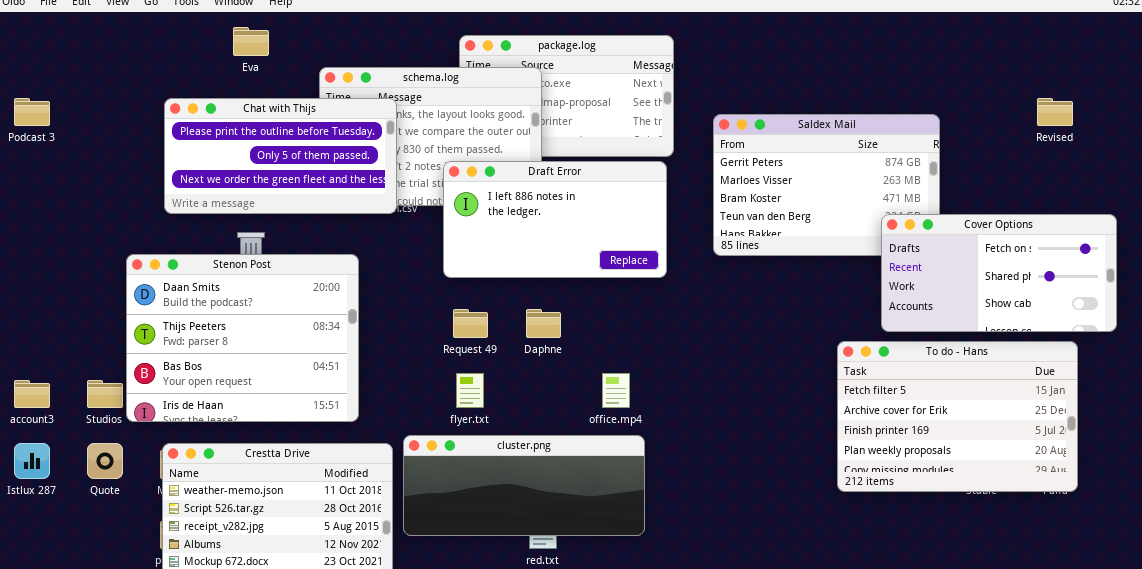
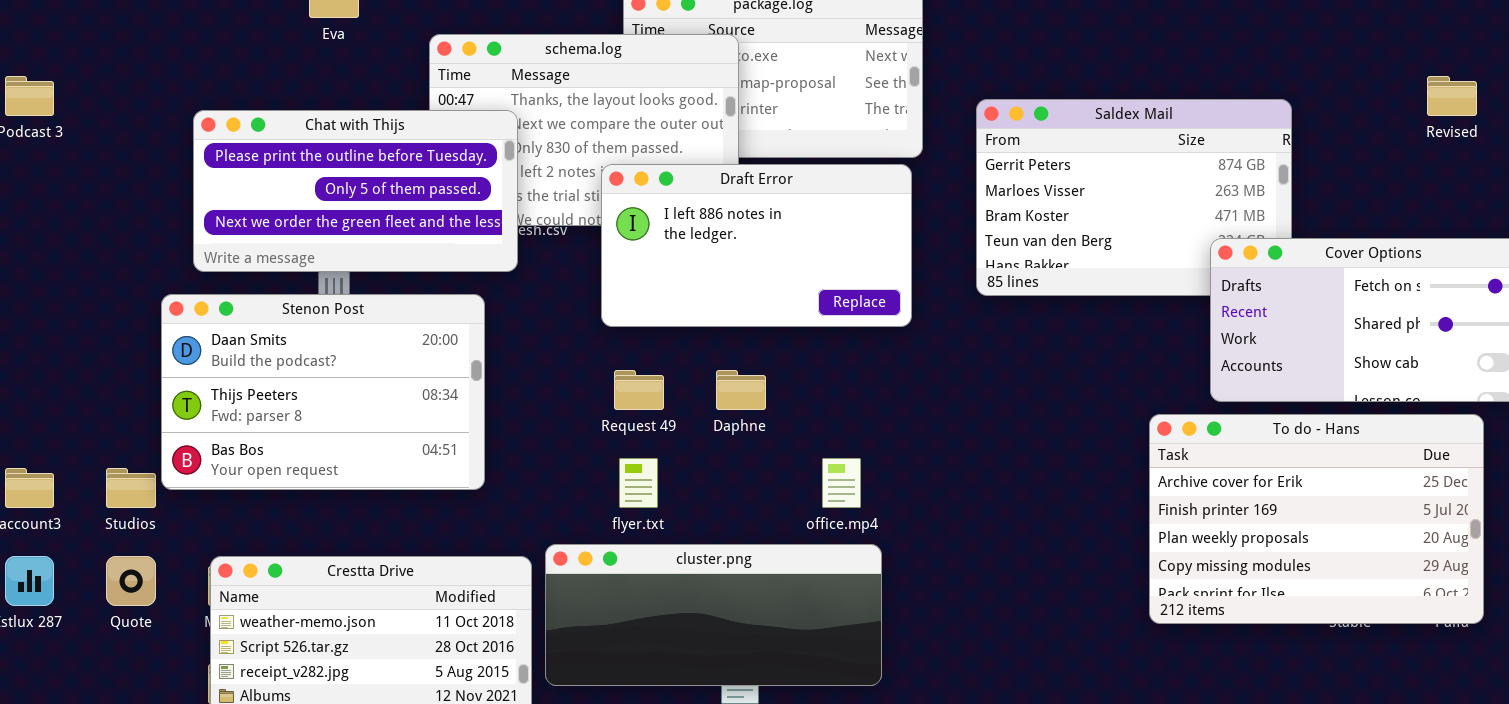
Chat with Thijs: [164,98,397,214] -> [193,110,518,272], moved
Stenon Post: [126,254,359,422] -> [161,294,485,490], resized
To do - Hans: [837,341,1078,492] -> [1149,414,1484,624], scrolled down 1 row

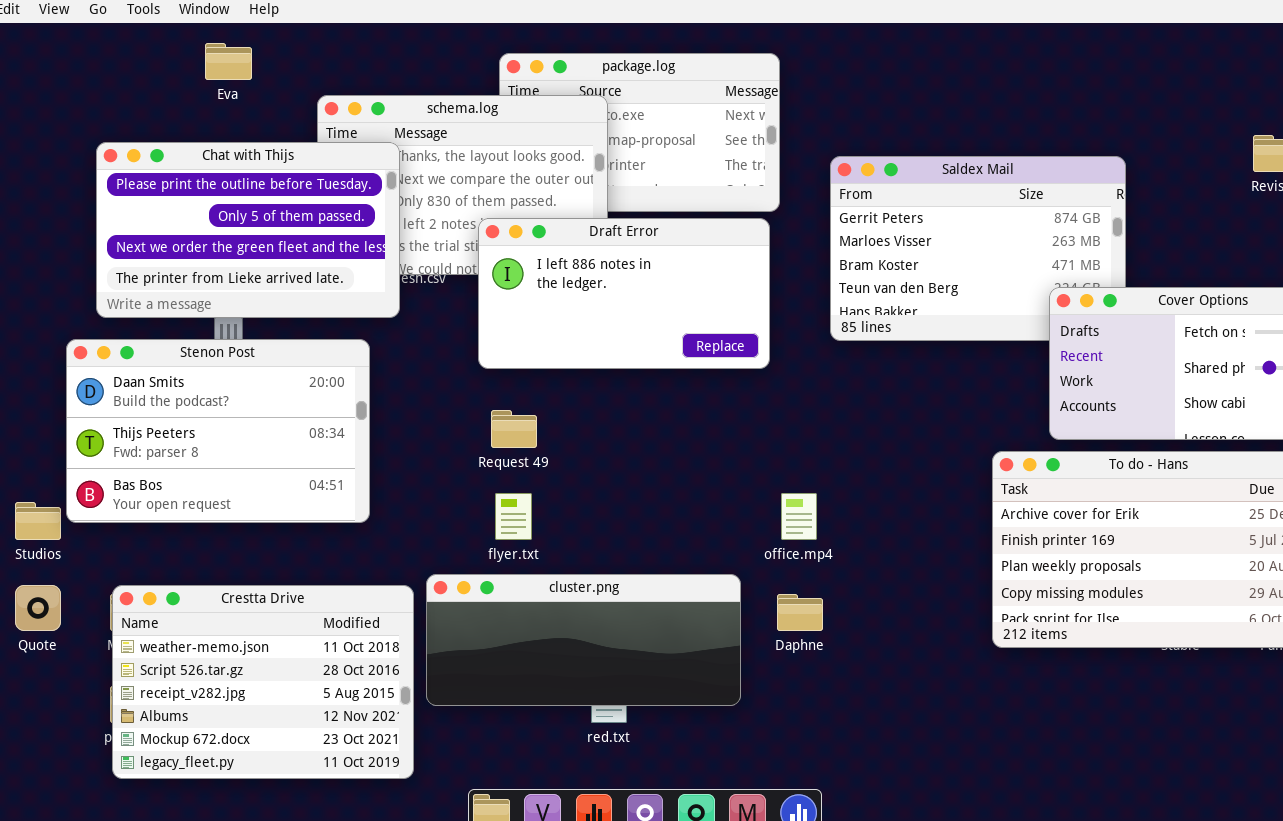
Chat with Thijs: [193,110,518,272] -> [96,142,400,318], resized
Daphne: [716,370,766,410] -> [777,594,823,631], moved
office.mp4: [822,458,861,508] -> [781,493,817,540], moved

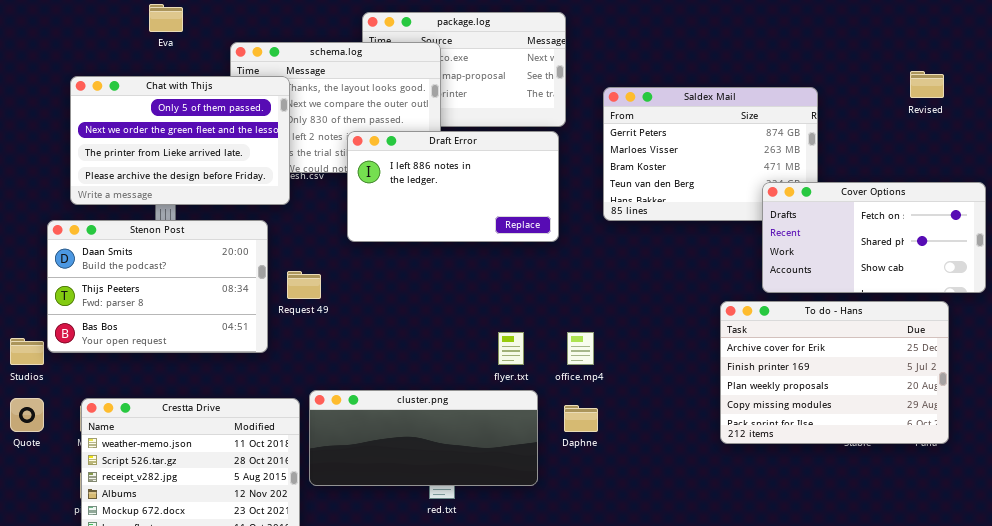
Chat with Thijs: [96,142,400,318] -> [70,76,290,205], scrolled down 1 row
Request 49: [491,410,537,448] -> [287,271,321,299], moved
flyer.txt: [495,493,532,540] -> [498,332,524,365], moved

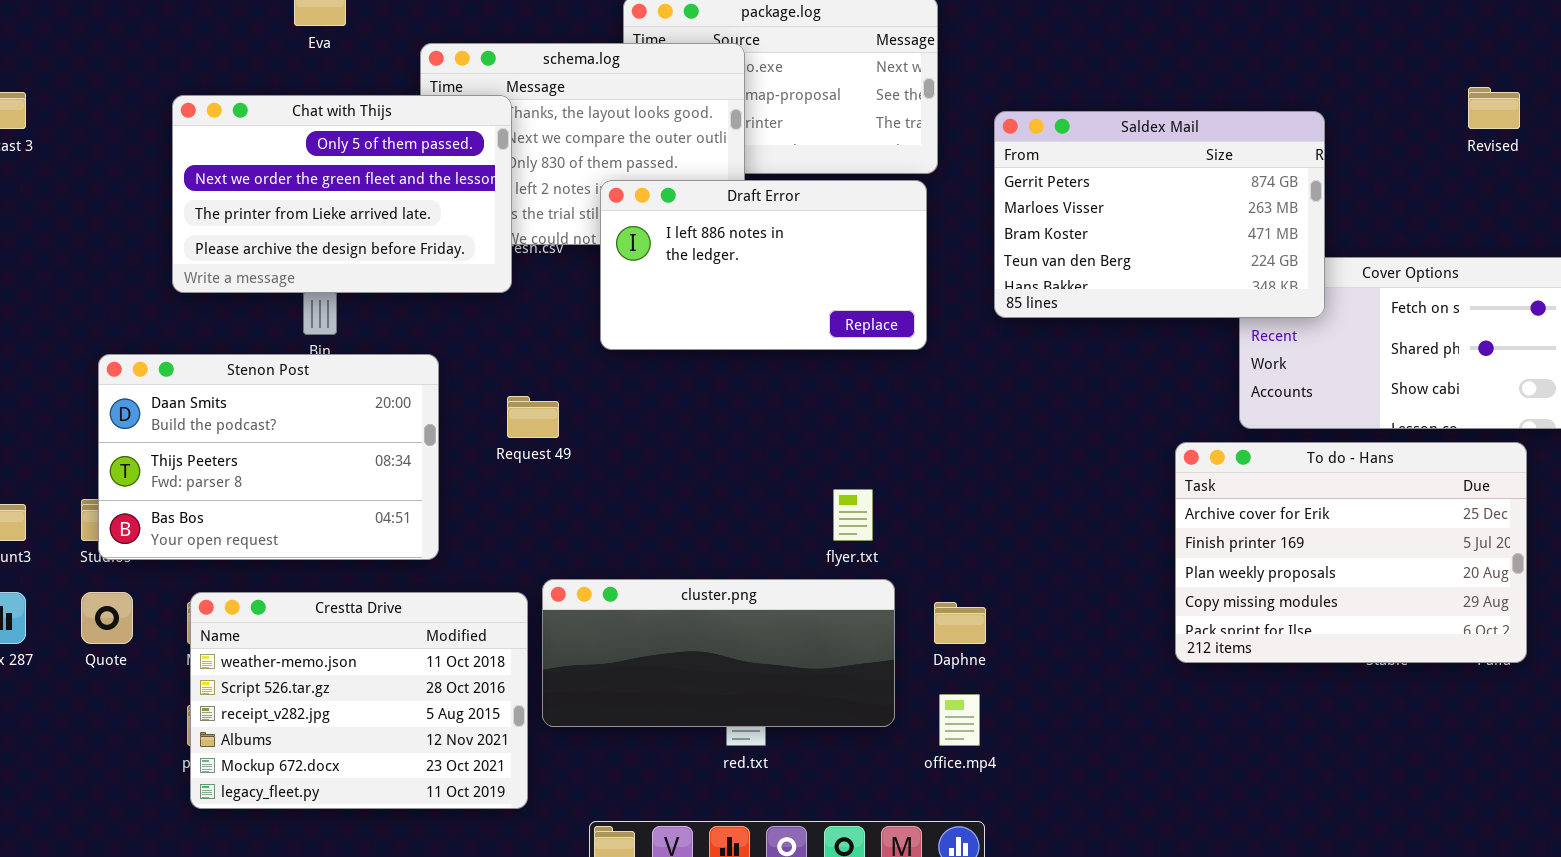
Saldex Mail: [603,87,818,221] -> [994,111,1325,318], raised
Stenon Post: [47,220,268,353] -> [98,354,439,560], moved
office.mp4: [567,332,594,365] -> [939,694,980,746], moved

